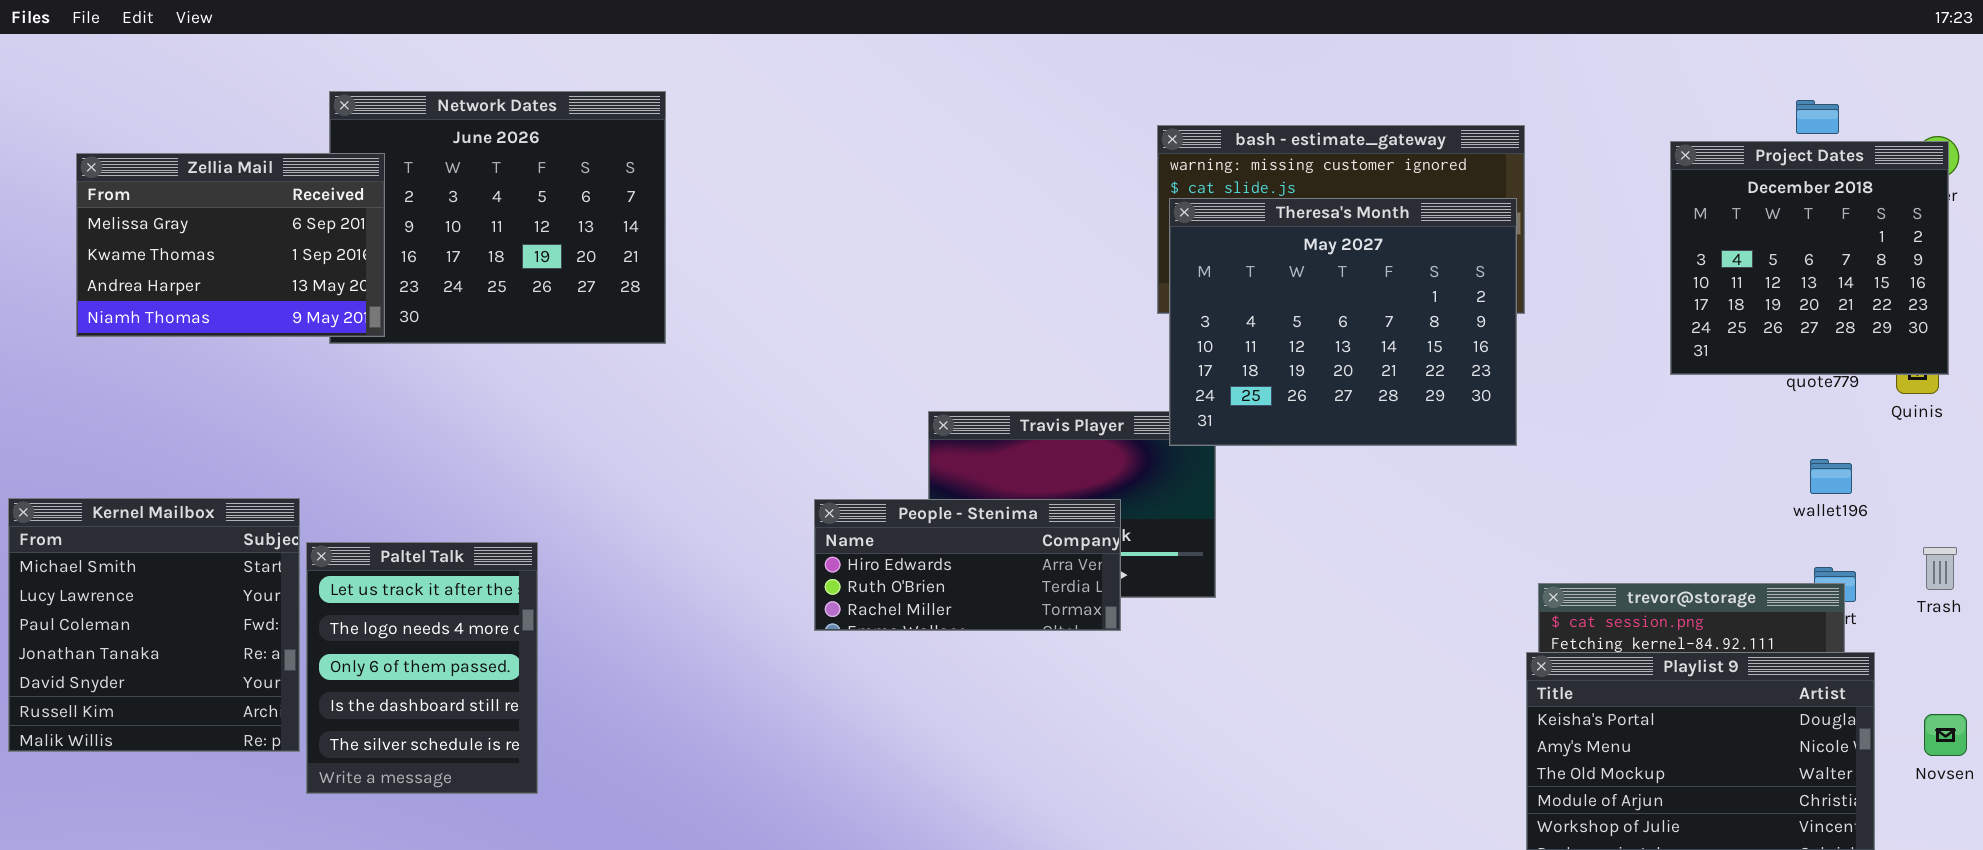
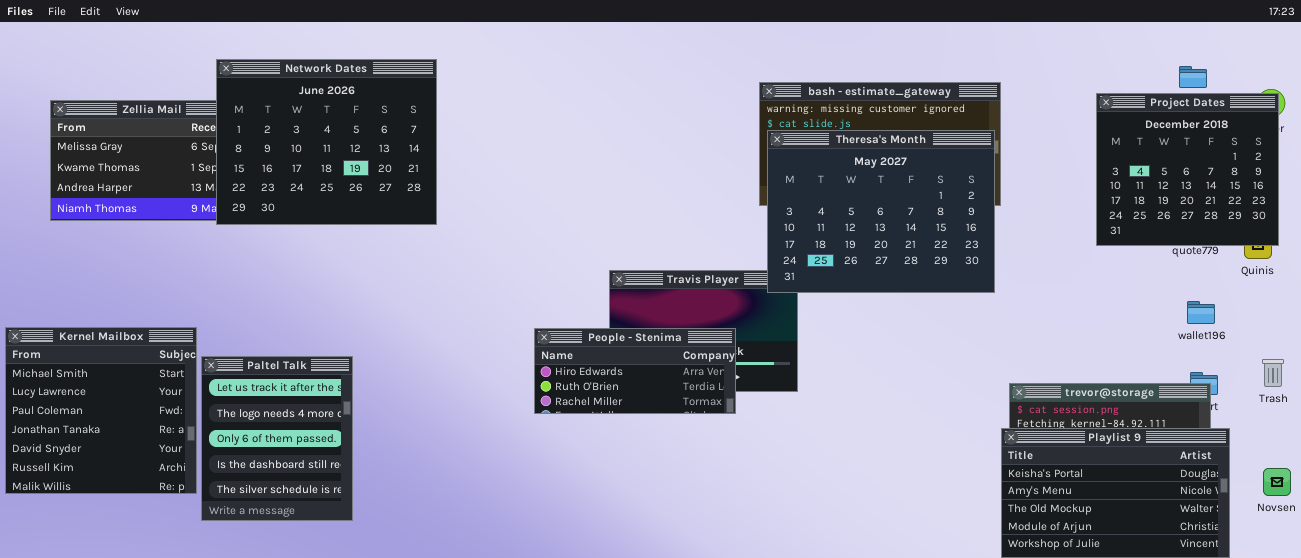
Network Dates: [329,91,666,344] -> [216,59,437,225], raised

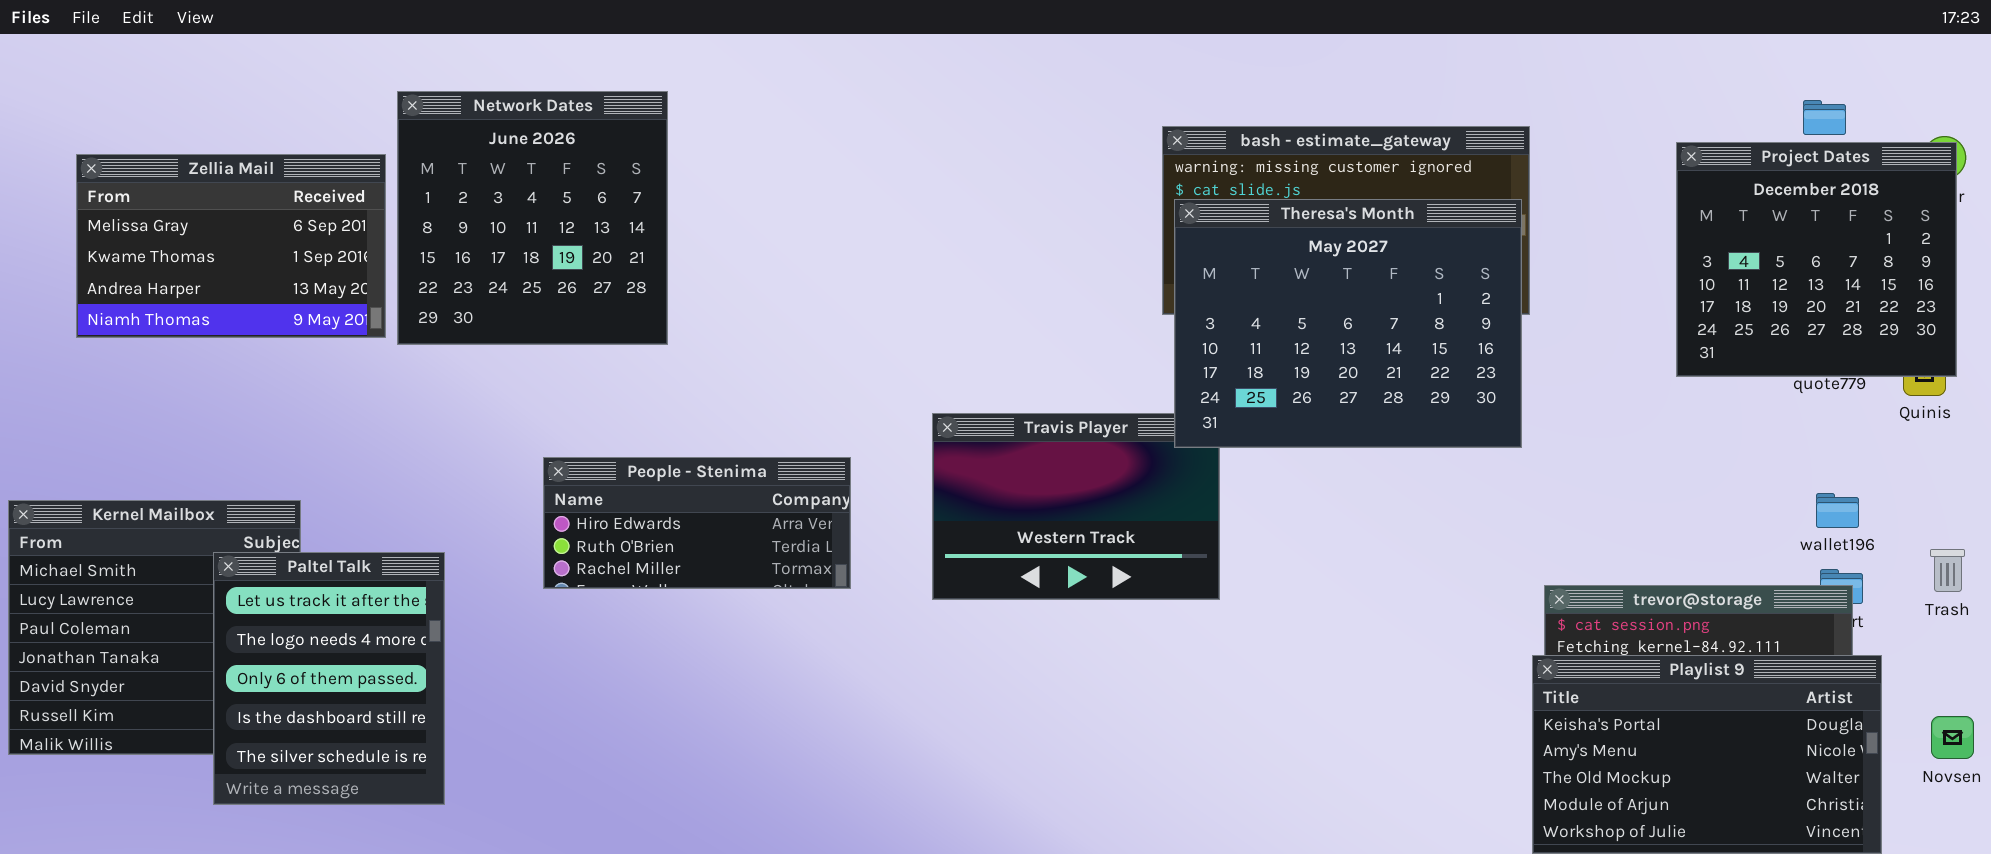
Network Dates: [216,59,437,225] -> [397,91,668,345], resized
wallet196: [1187,301,1215,324] -> [1816,493,1859,528], moved
People - Stenima: [534,328,736,414] -> [543,457,851,589], moved
Paltel Talk: [201,356,353,521] -> [213,552,445,805], moved

